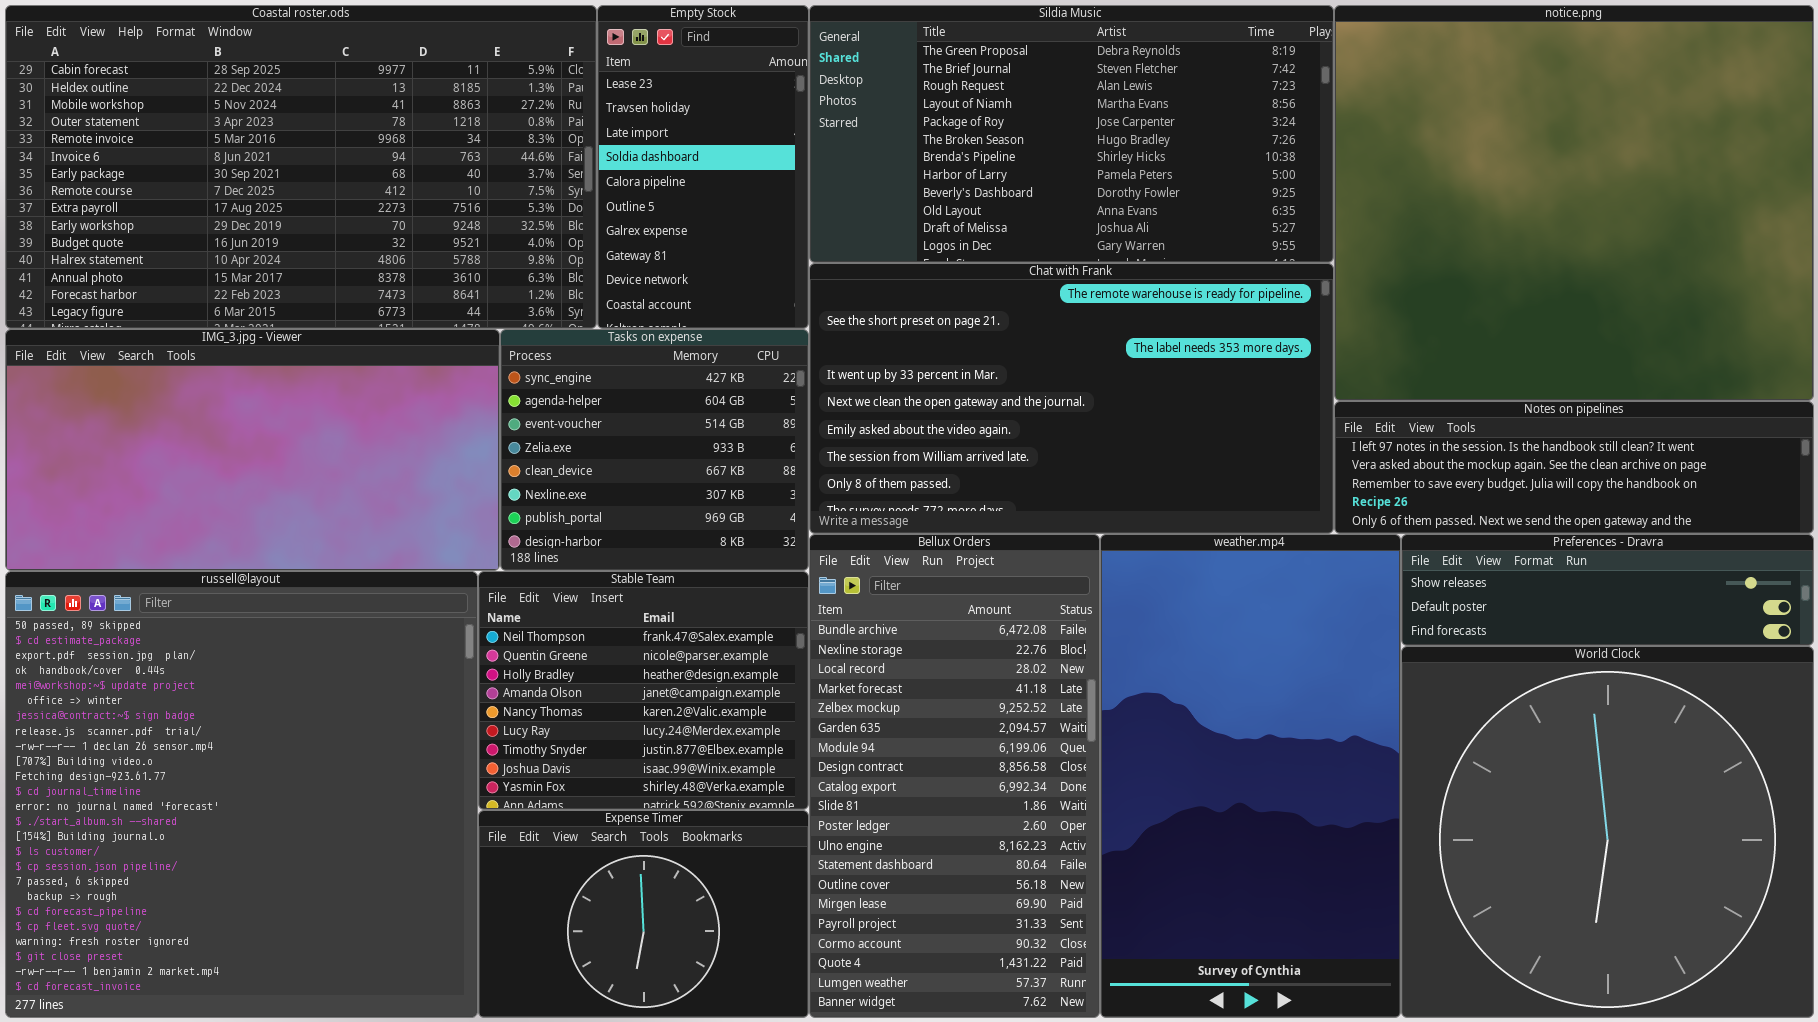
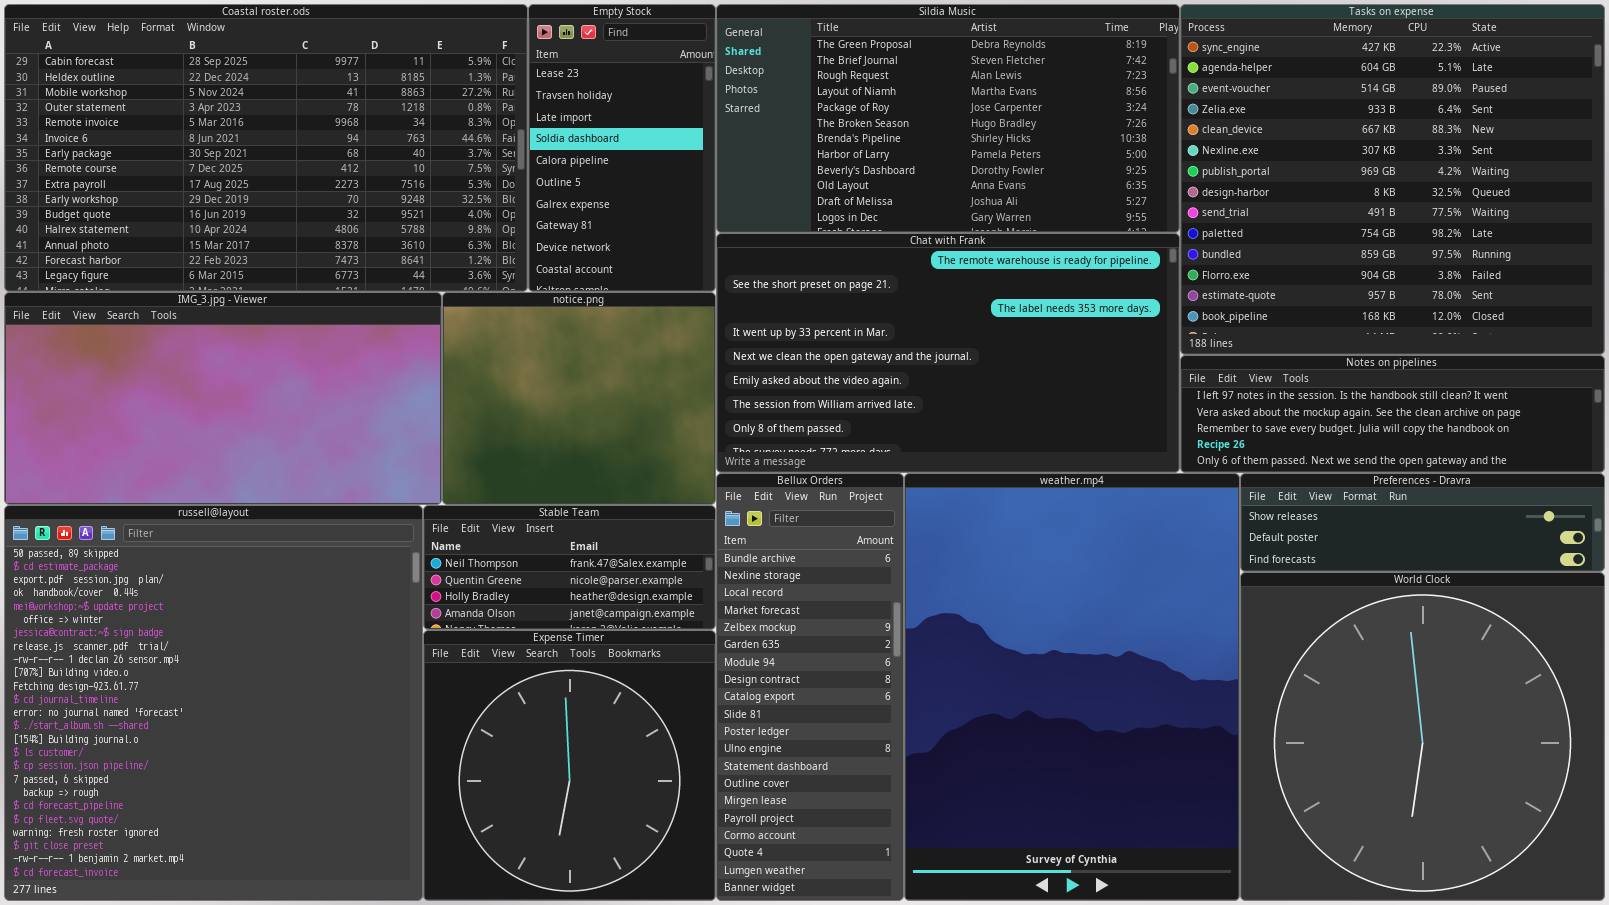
notice.png: [1334,5,1814,401] -> [442,292,716,505], moved, resized
Tasks on expense: [500,329,809,571] -> [1180,4,1605,355], moved, resized
Bellux Orders: [809,534,1100,1018] -> [716,473,904,901], resized
weather.mp4: [1100,534,1401,1018] -> [904,473,1240,901], resized
Stable Team: [478,571,809,810] -> [423,505,716,630], resized
Expense Timer: [478,810,809,1018] -> [423,630,716,901], resized

